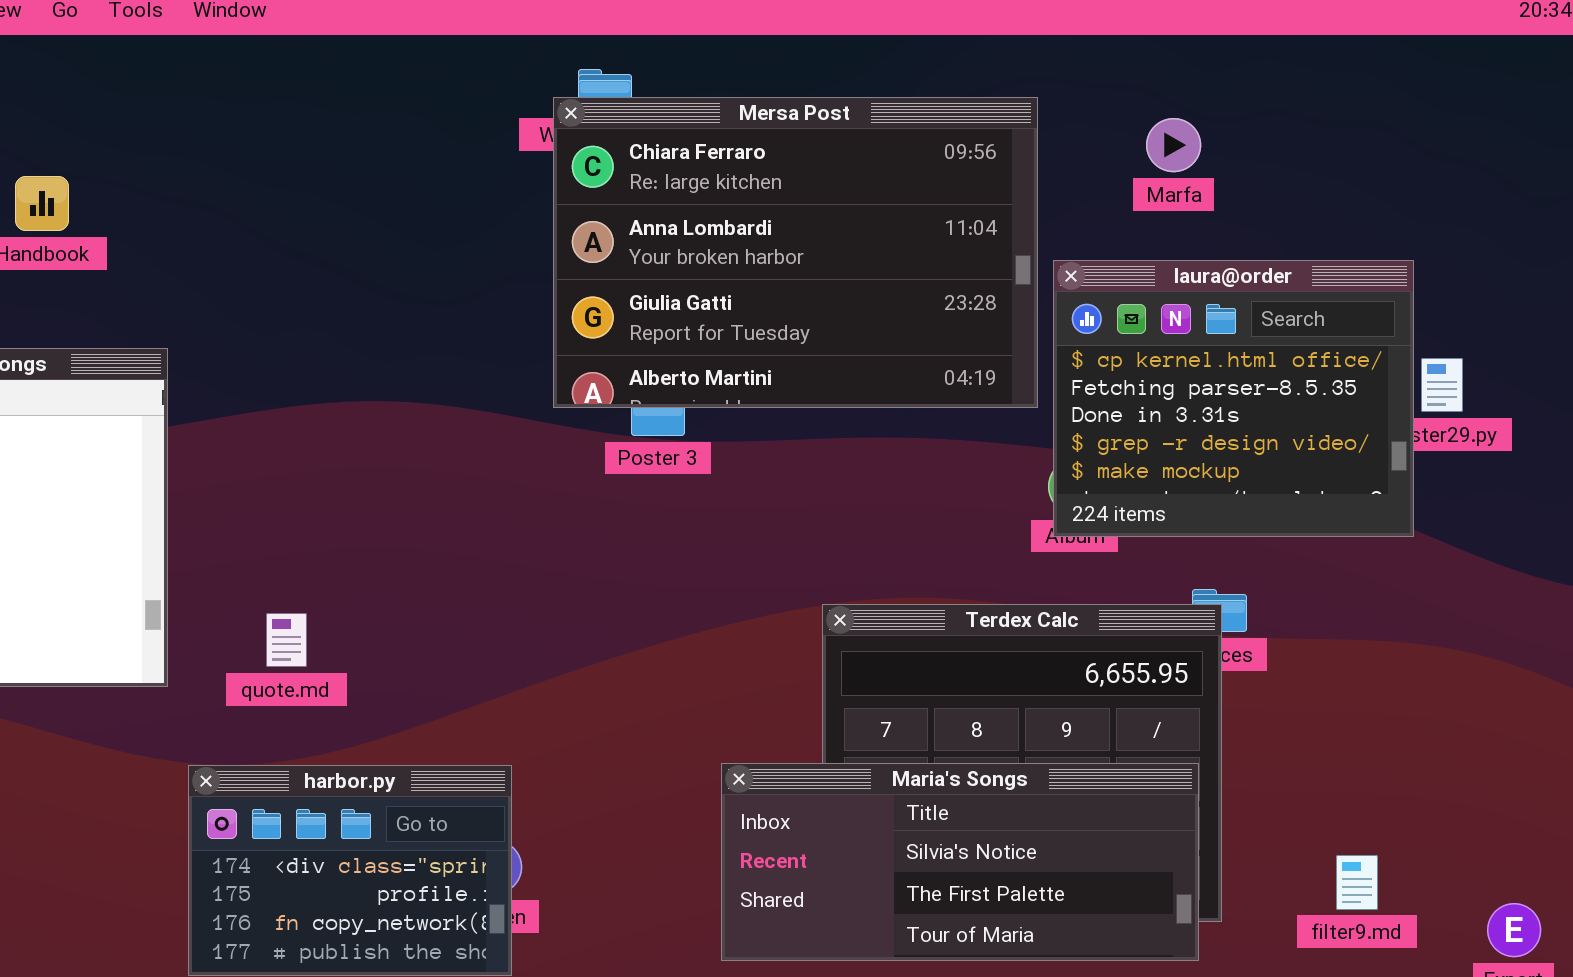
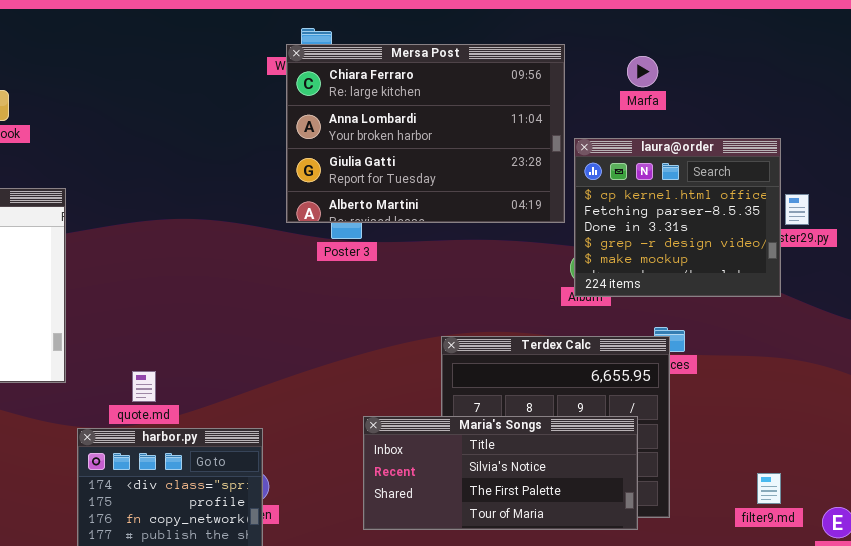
quote.md: [266,613,307,667] -> [132,371,156,402], moved
Maria's Songs: [721,763,1199,961] -> [363,416,638,530], moved
filter9.md: [1336,855,1378,910] -> [757,473,781,504], moved

